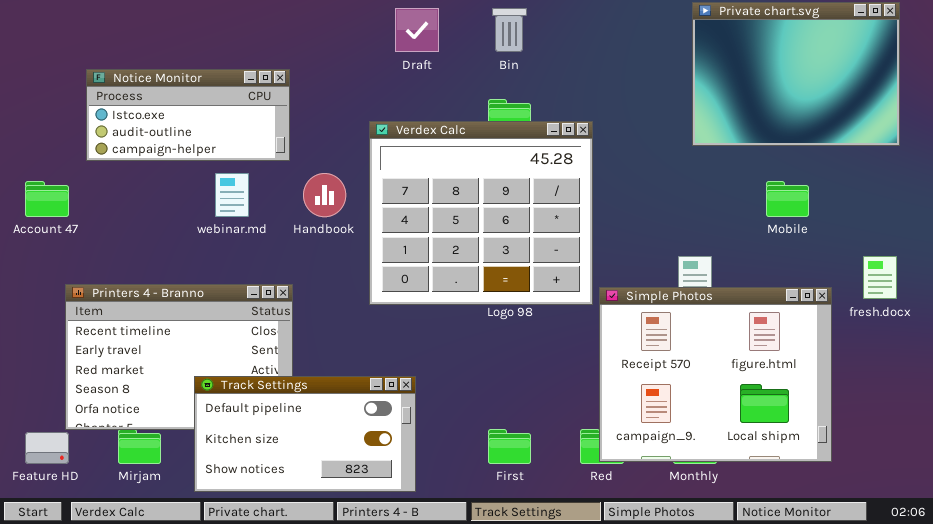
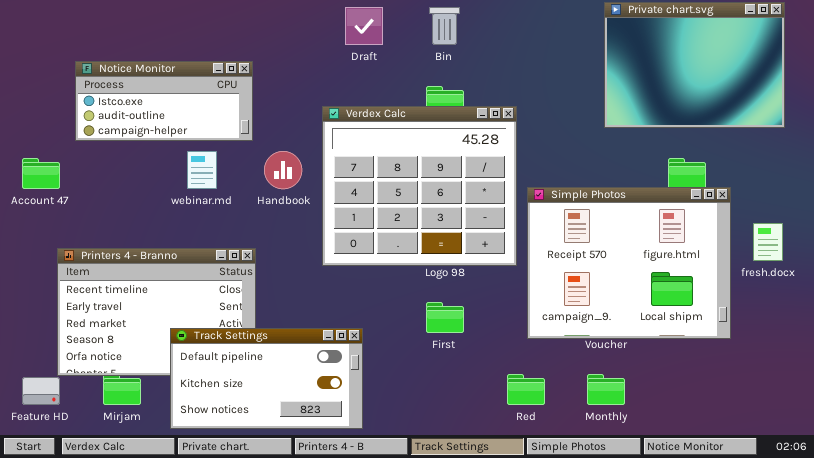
Simple Photos: [599,287,832,462] -> [527,187,731,339], moved
First: [488,429,531,464] -> [426,302,464,333], moved

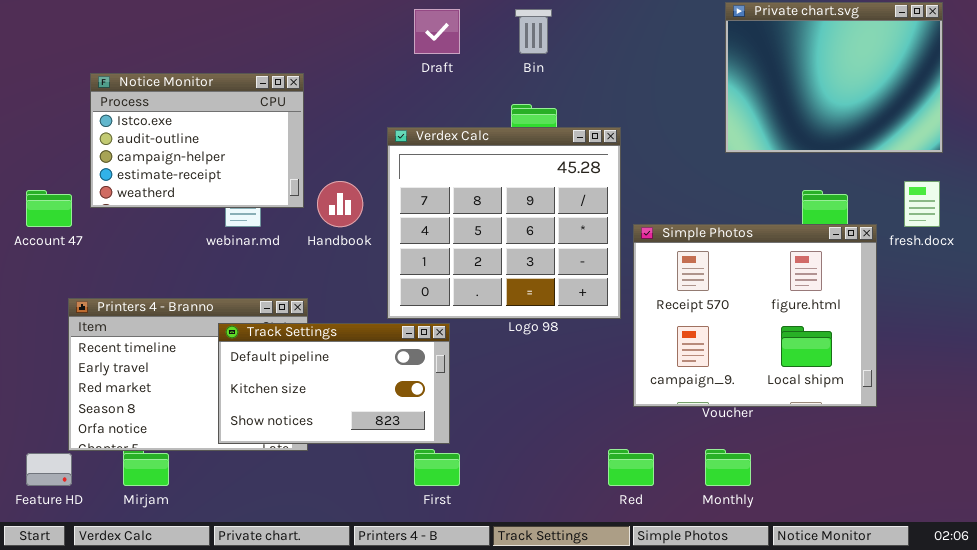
Notice Monitor: [75,61,253,141] -> [90,73,304,208], resized
fresh.docx: [753,223,783,261] -> [904,181,940,227], moved
First: [426,302,464,333] -> [414,449,460,486], moved
Track Settings: [170,328,363,429] -> [218,323,450,444], moved

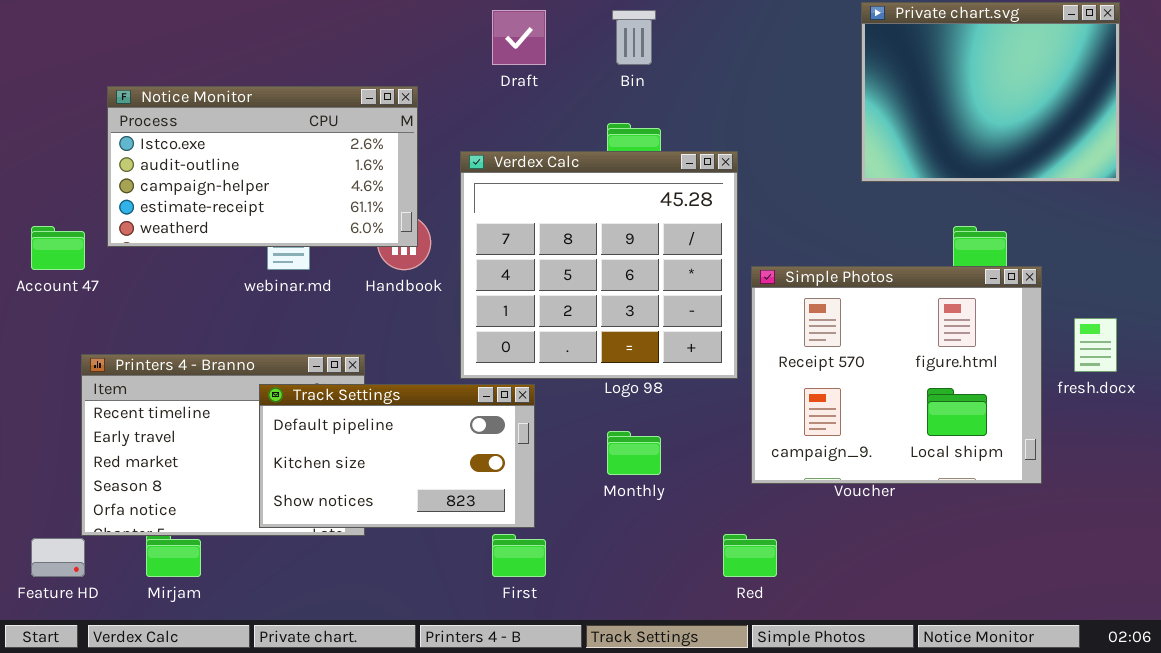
Notice Monitor: [90,73,304,208] -> [107,86,418,247], resized
fresh.docx: [904,181,940,227] -> [1074,318,1117,372], moved
Monthly: [705,449,751,486] -> [607,431,661,475], moved

